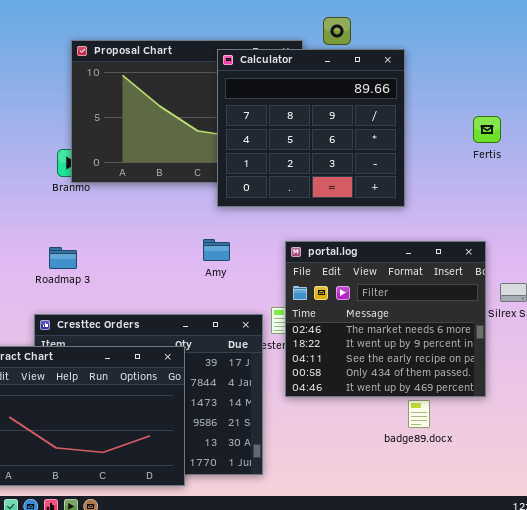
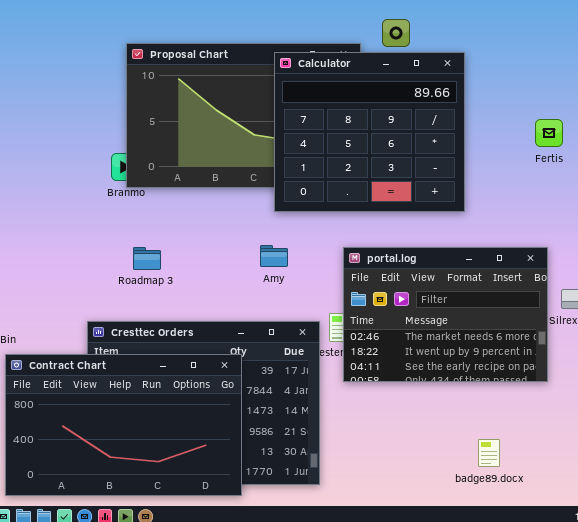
portal.log: [285,241,486,397] -> [343,247,548,382], resized
Roadmap 3: [49,247,77,269] -> [133,247,161,270], moved
badge89.docx: [408,400,430,428] -> [478,439,500,467], moved

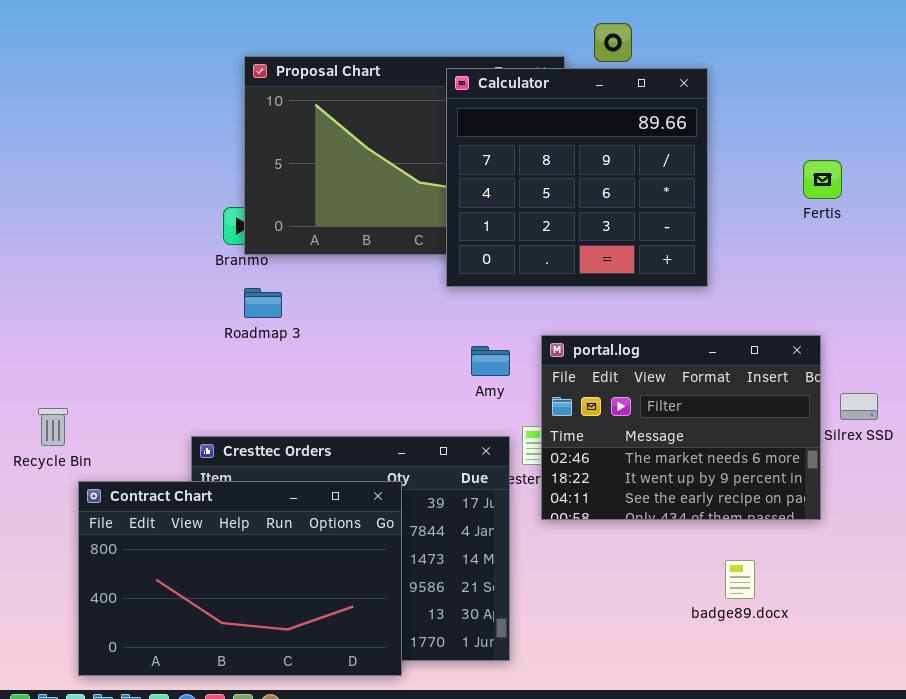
Amy: [260,245,288,267] -> [471,346,510,376], moved
Roadmap 3: [133,247,161,270] -> [244,288,282,318], moved
badge89.docx: [478,439,500,467] -> [725,560,755,599], moved

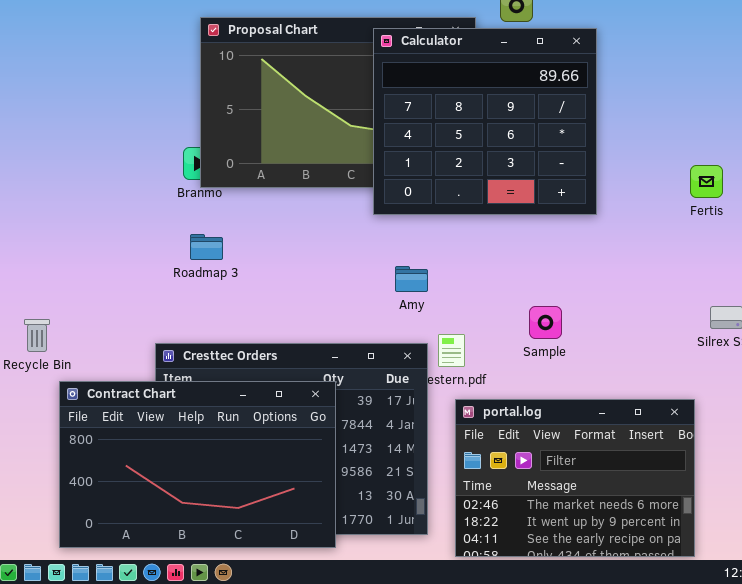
Fertis: [803,160,842,199] -> [690,165,723,198], moved
Roadmap 3: [244,288,282,318] -> [190,234,223,260], moved
portal.log: [541,335,821,520] -> [455,399,695,557], moved

